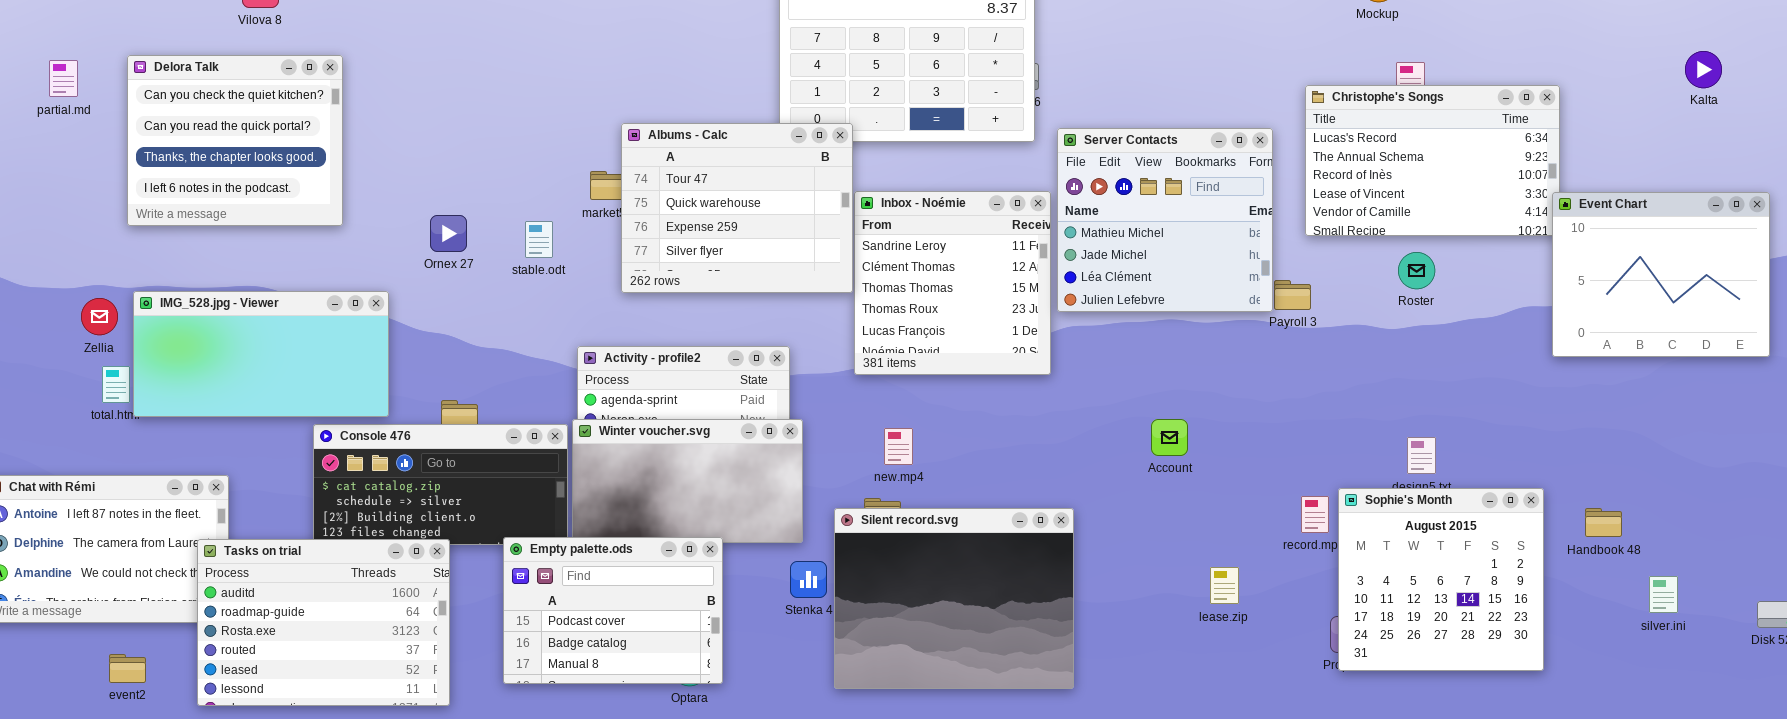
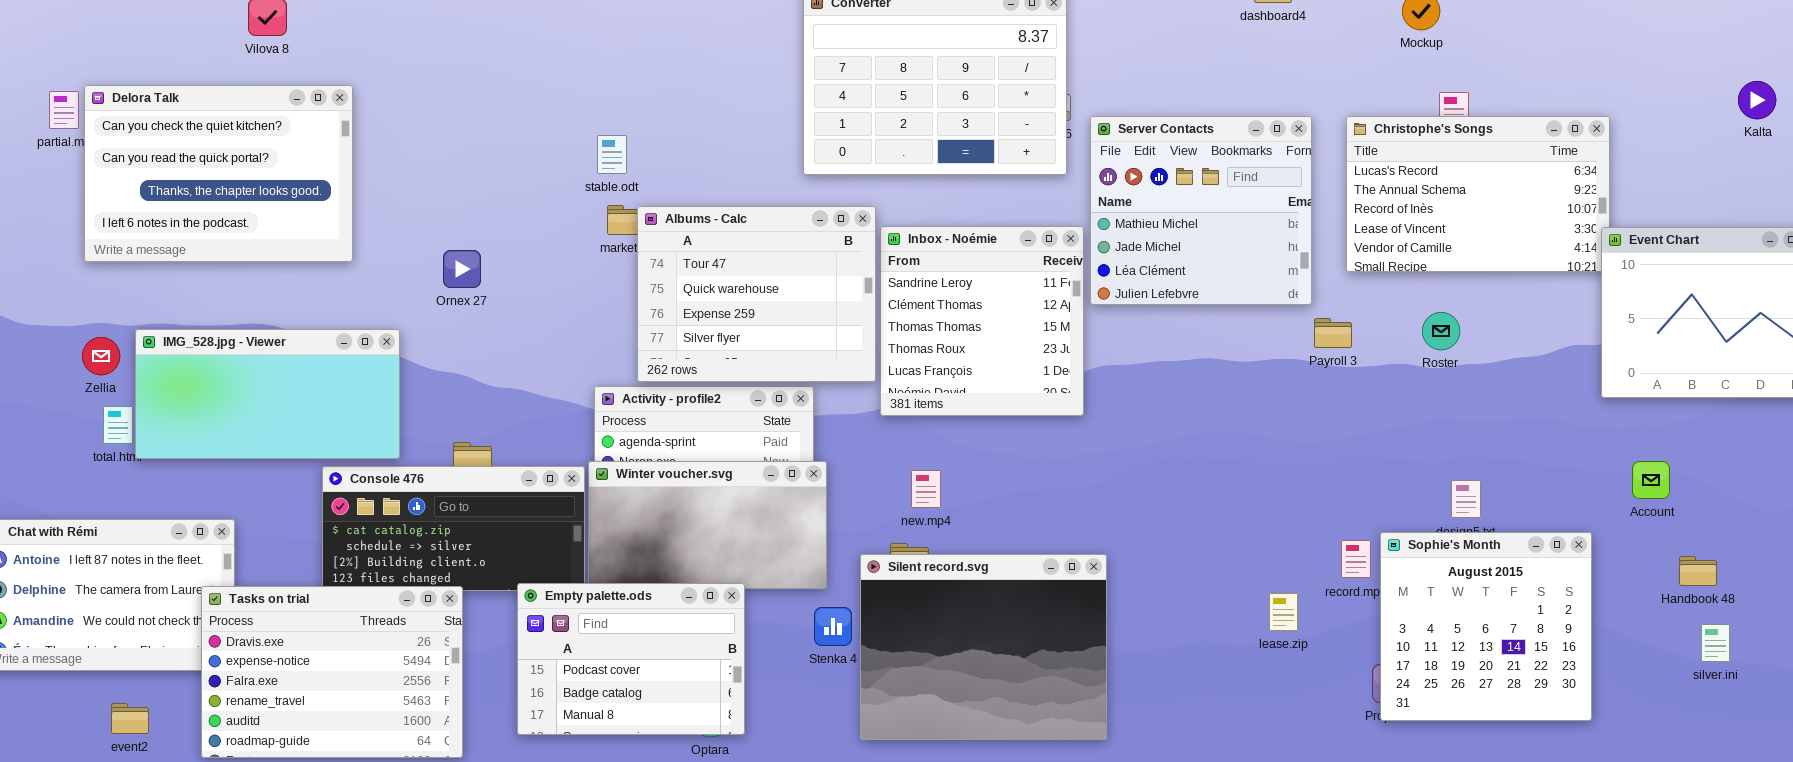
Delora Talk: [127,55,343,226] -> [84,85,353,262], resized
Albums - Calc: [621,123,853,293] -> [637,206,876,382], moved
Server Contacts: [1057,128,1273,312] -> [1090,116,1312,305], moved
stable.odt: [525,221,553,258] -> [597,135,627,174], moved
Roster: [1398,252,1435,289] -> [1422,312,1460,350], moved
Account: [1151,419,1188,456] -> [1632,461,1670,499], moved
Handbook 48: [1585,508,1622,537] -> [1679,556,1717,586], moved
Tasks on trial: [197,539,450,706] -> [201,586,463,758], scrolled up 4 rows
lease.zip: [1210,567,1239,604] -> [1269,593,1298,631], moved

